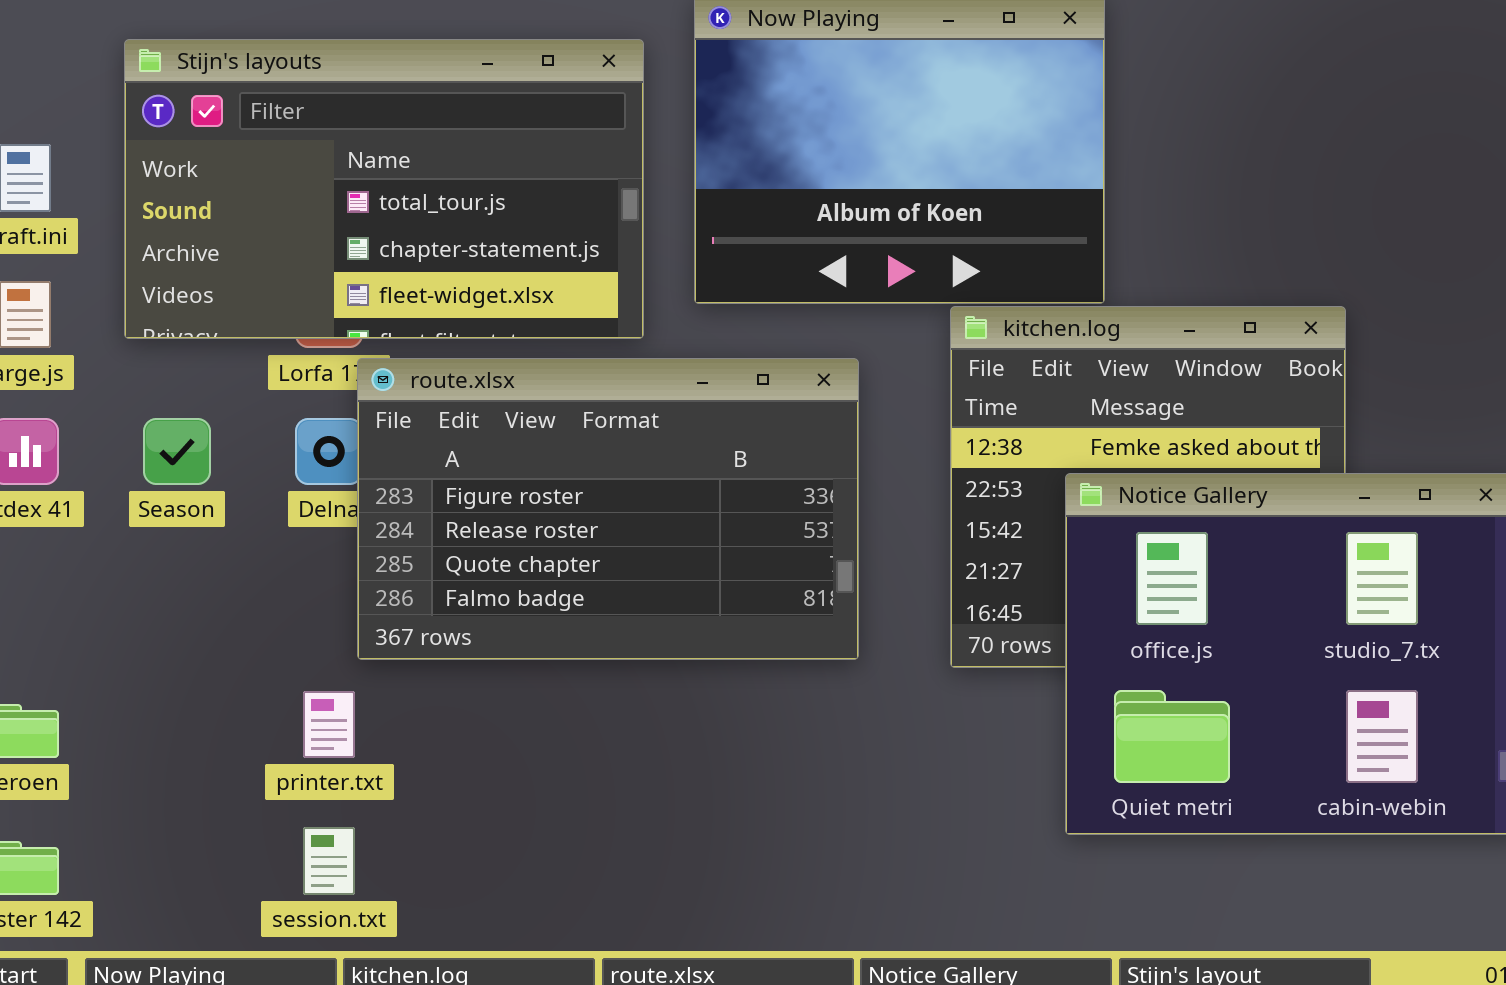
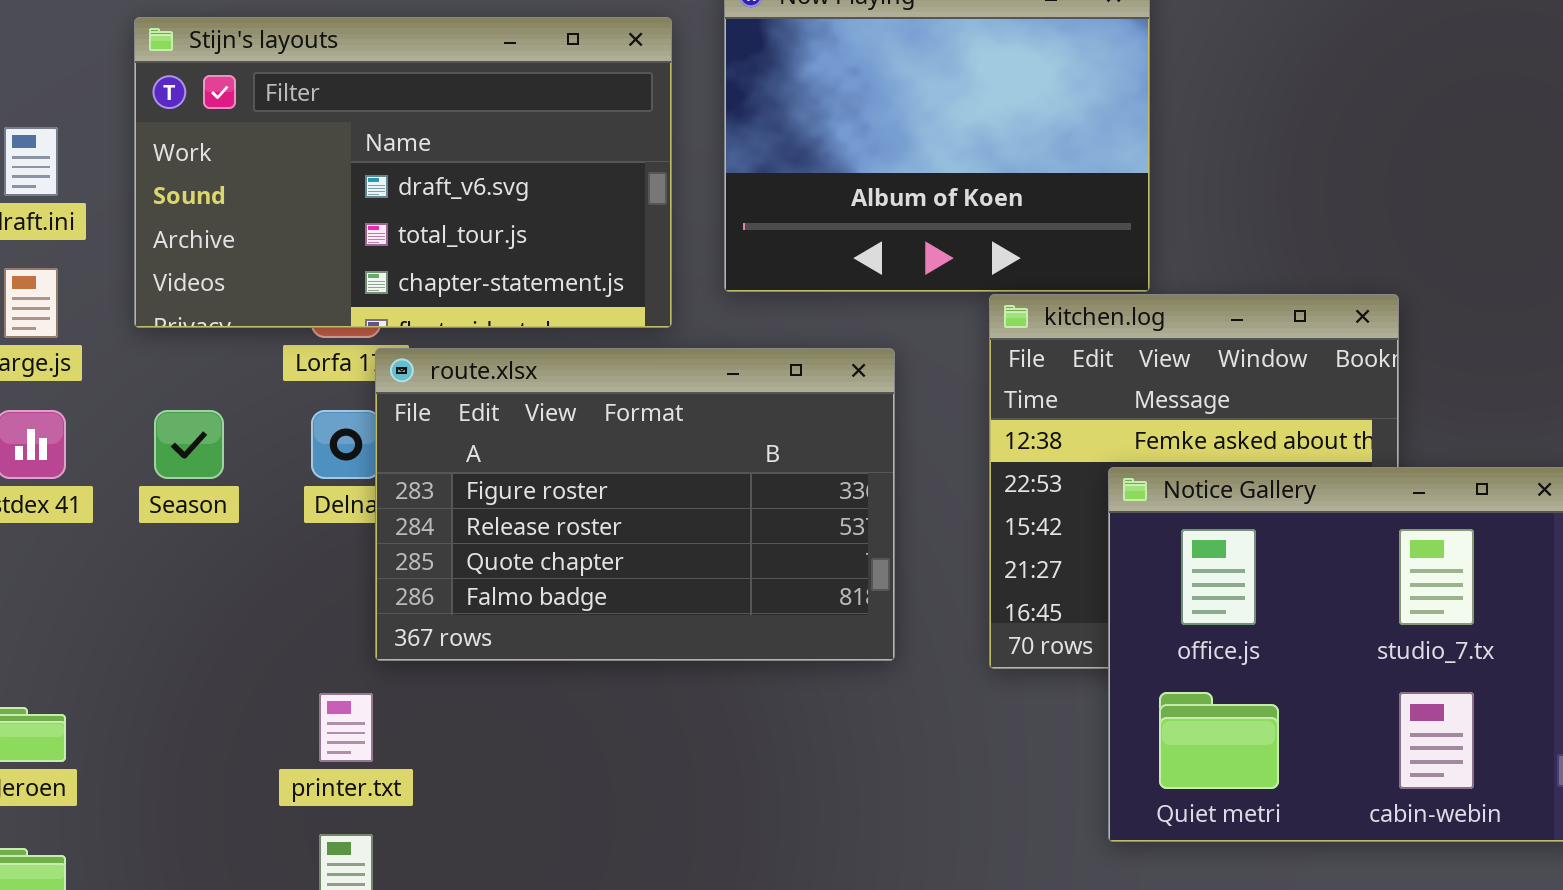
Stijn's layouts: [124,39,644,339] -> [134,17,672,328], scrolled up 1 row

